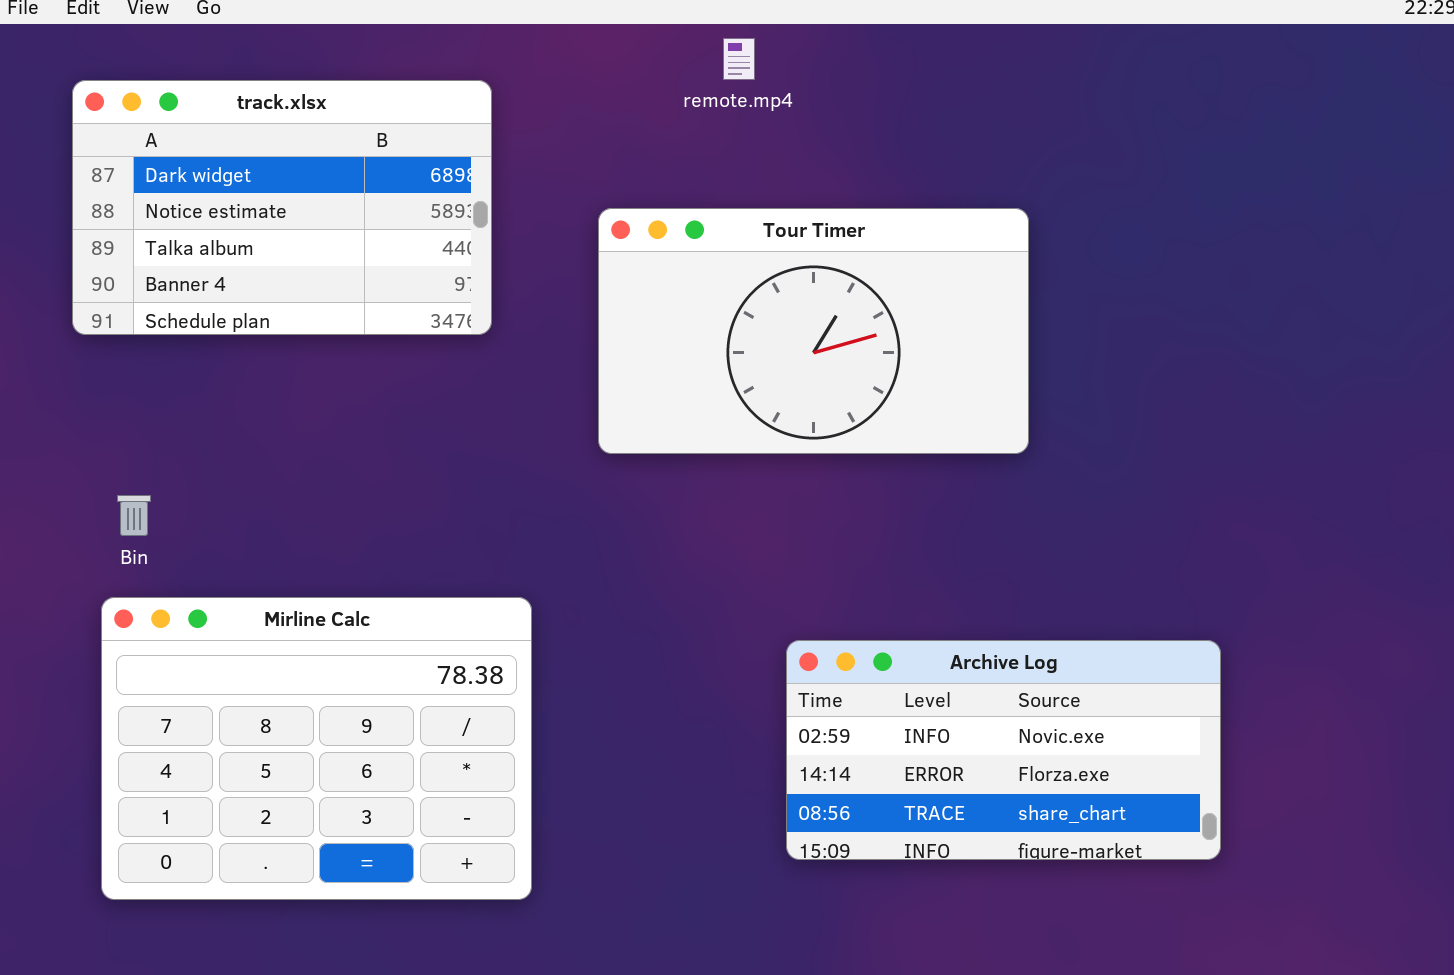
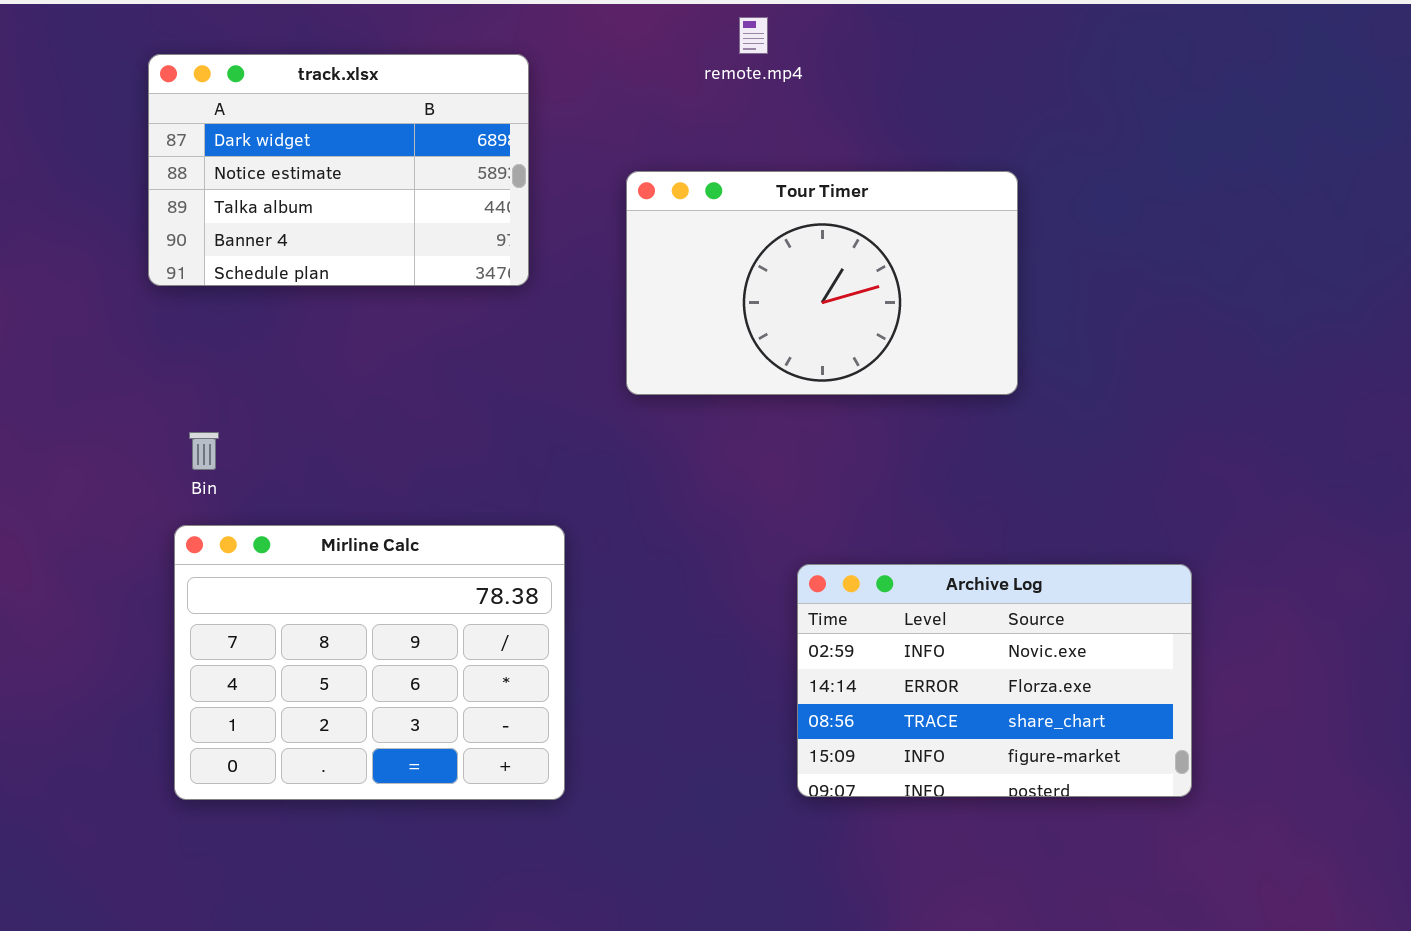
Archive Log: [786,640,1221,860] -> [797,564,1192,797], resized

